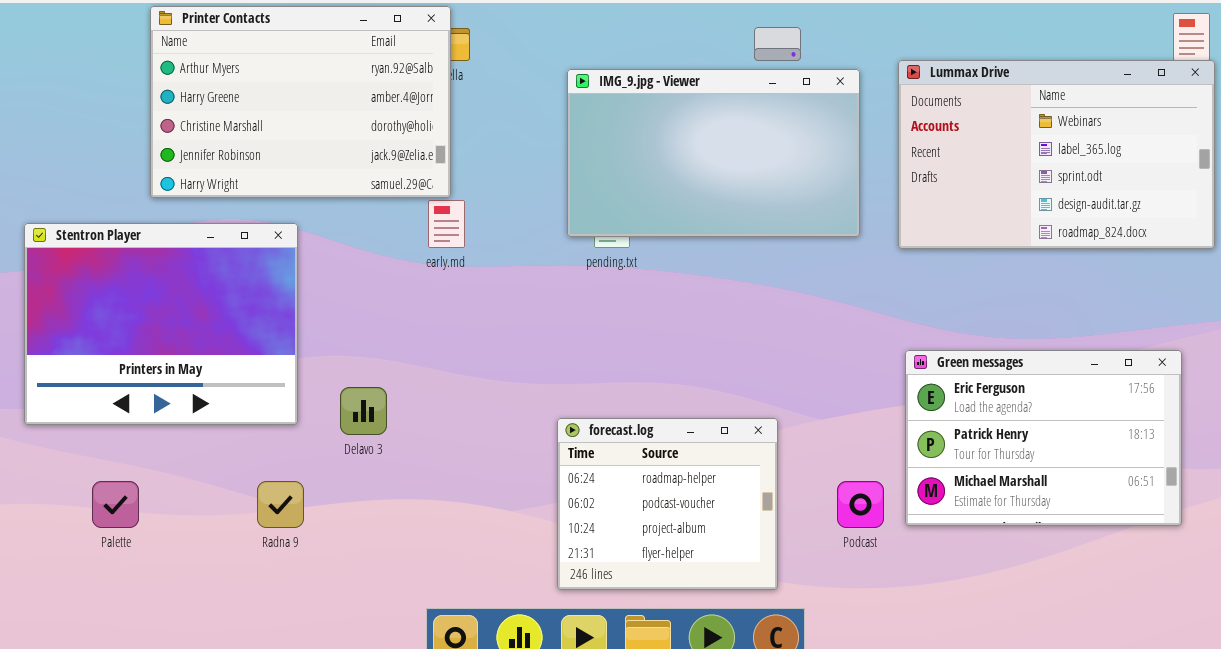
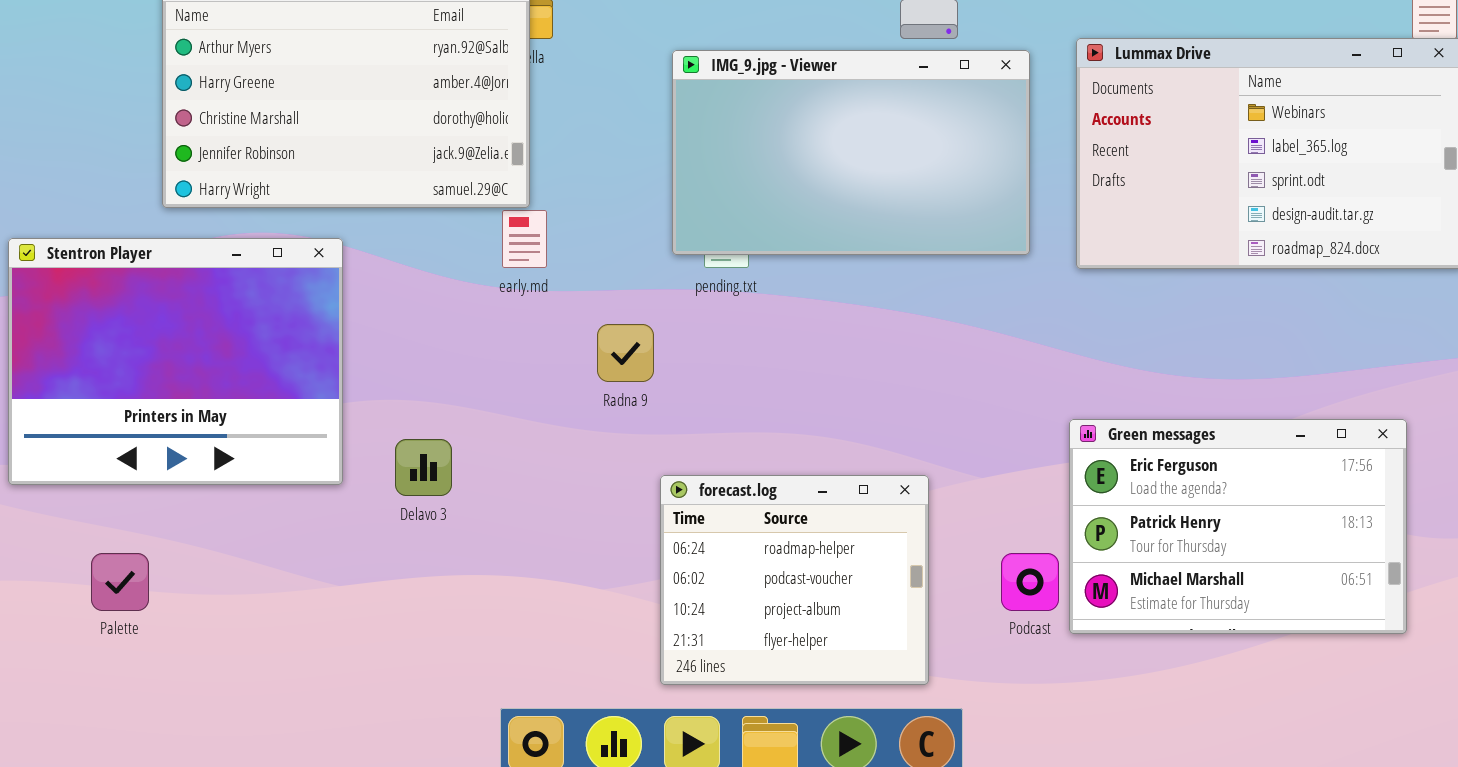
Green messages: [905,350,1182,526] -> [1069,419,1407,634], moved
Radna 9: [257,481,304,528] -> [597,324,654,382], moved

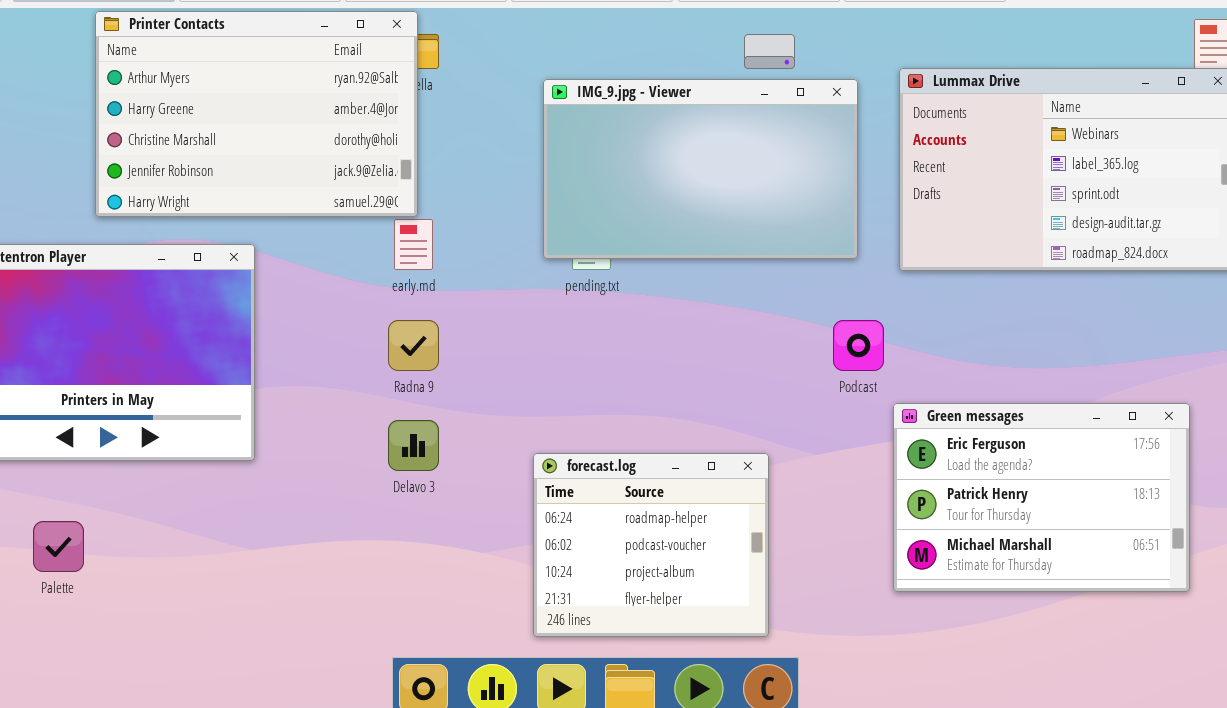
Radna 9: [597,324,654,382] -> [388,320,439,371], moved
Delavo 3: [395,439,452,496] -> [388,420,439,471], moved
Podcast: [1001,553,1059,611] -> [833,320,884,371], moved

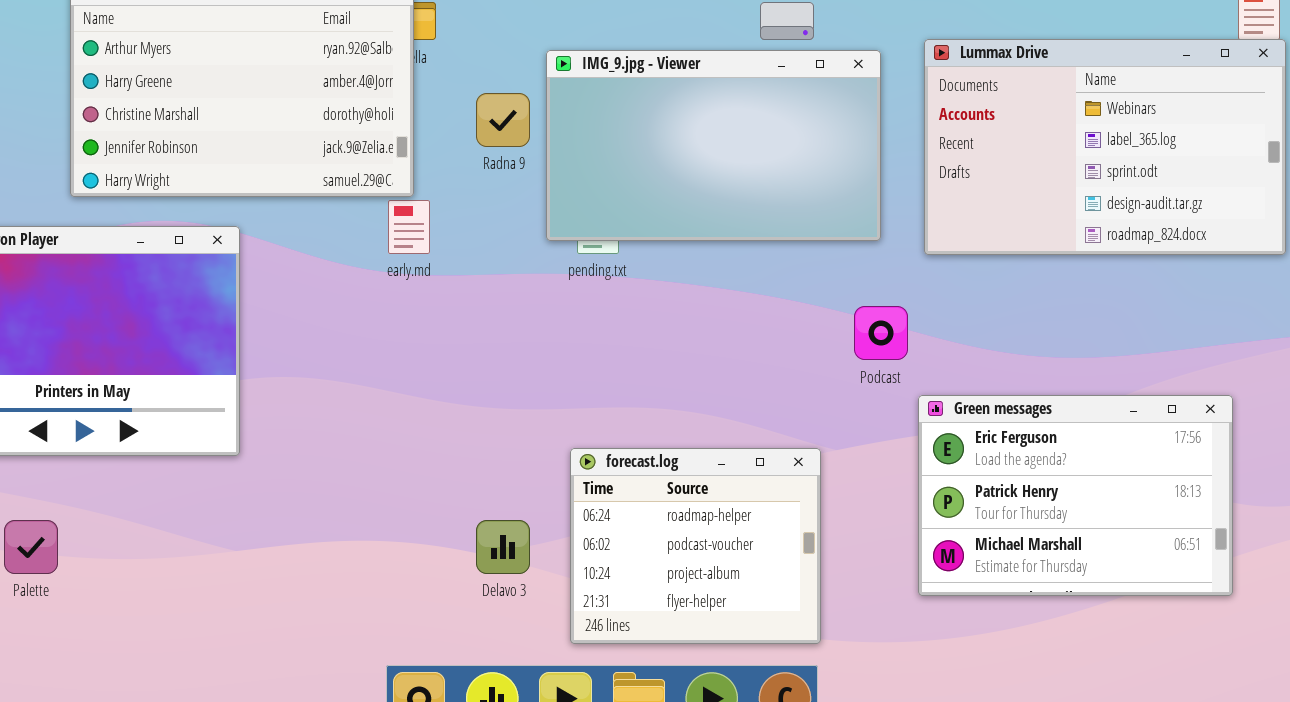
Radna 9: [388,320,439,371] -> [476,93,530,147], moved
Delavo 3: [388,420,439,471] -> [476,520,530,574], moved
forecast.log: [533,453,769,637] -> [570,448,821,644], moved

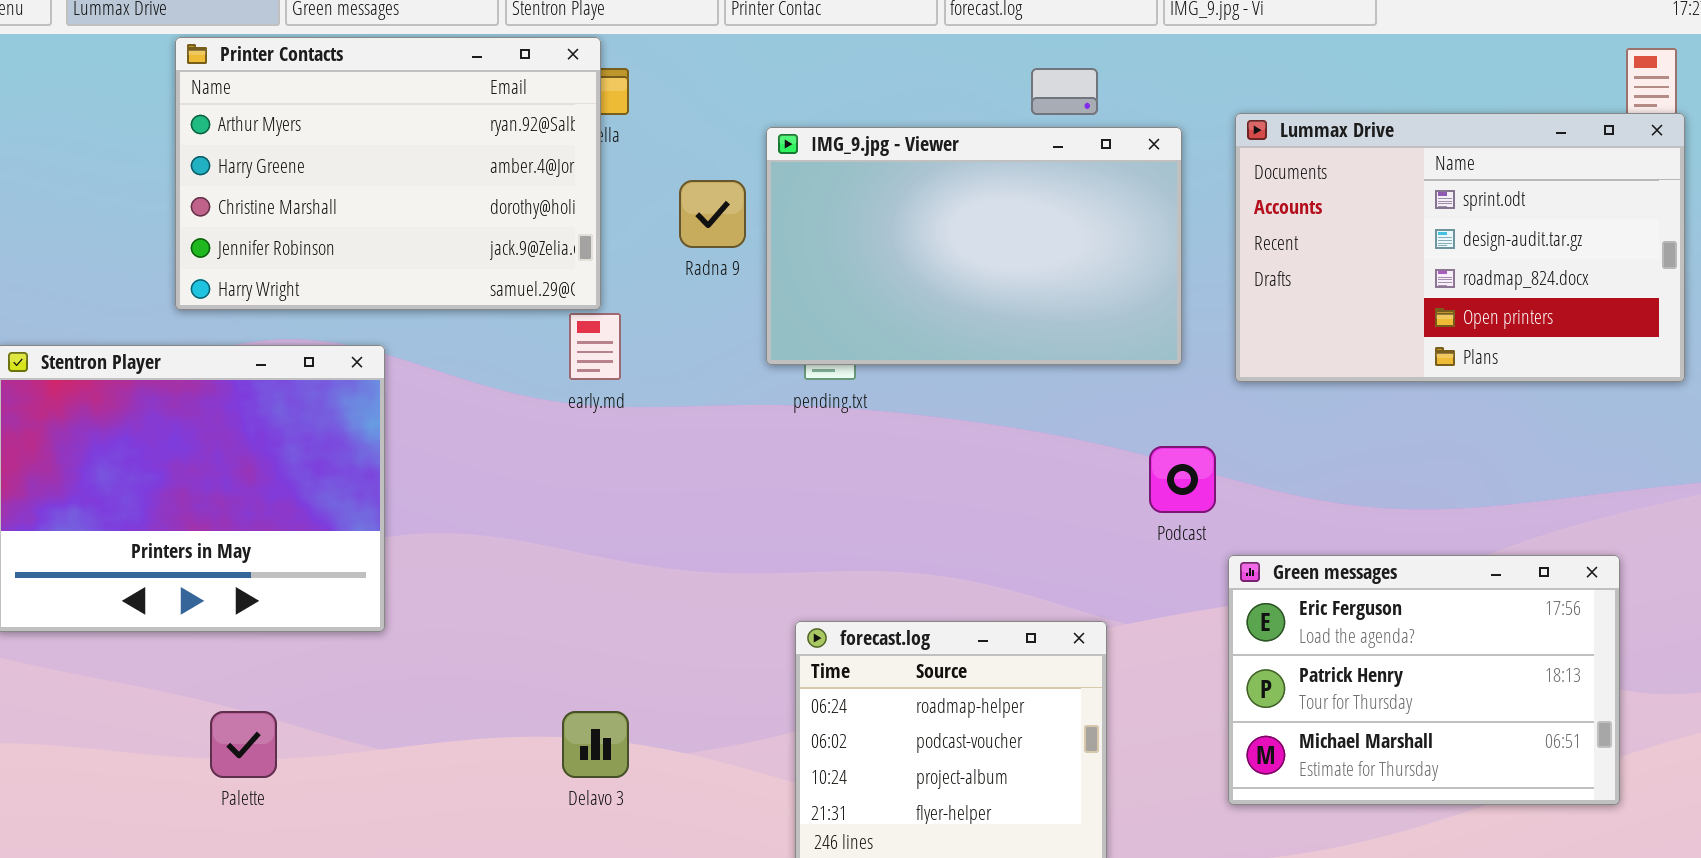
Lummax Drive: [924,39,1286,255] -> [1235,113,1685,382], scrolled down 2 rows
Palette: [4,520,58,574] -> [210,711,277,778], moved
Delavo 3: [476,520,530,574] -> [562,711,629,778], moved

